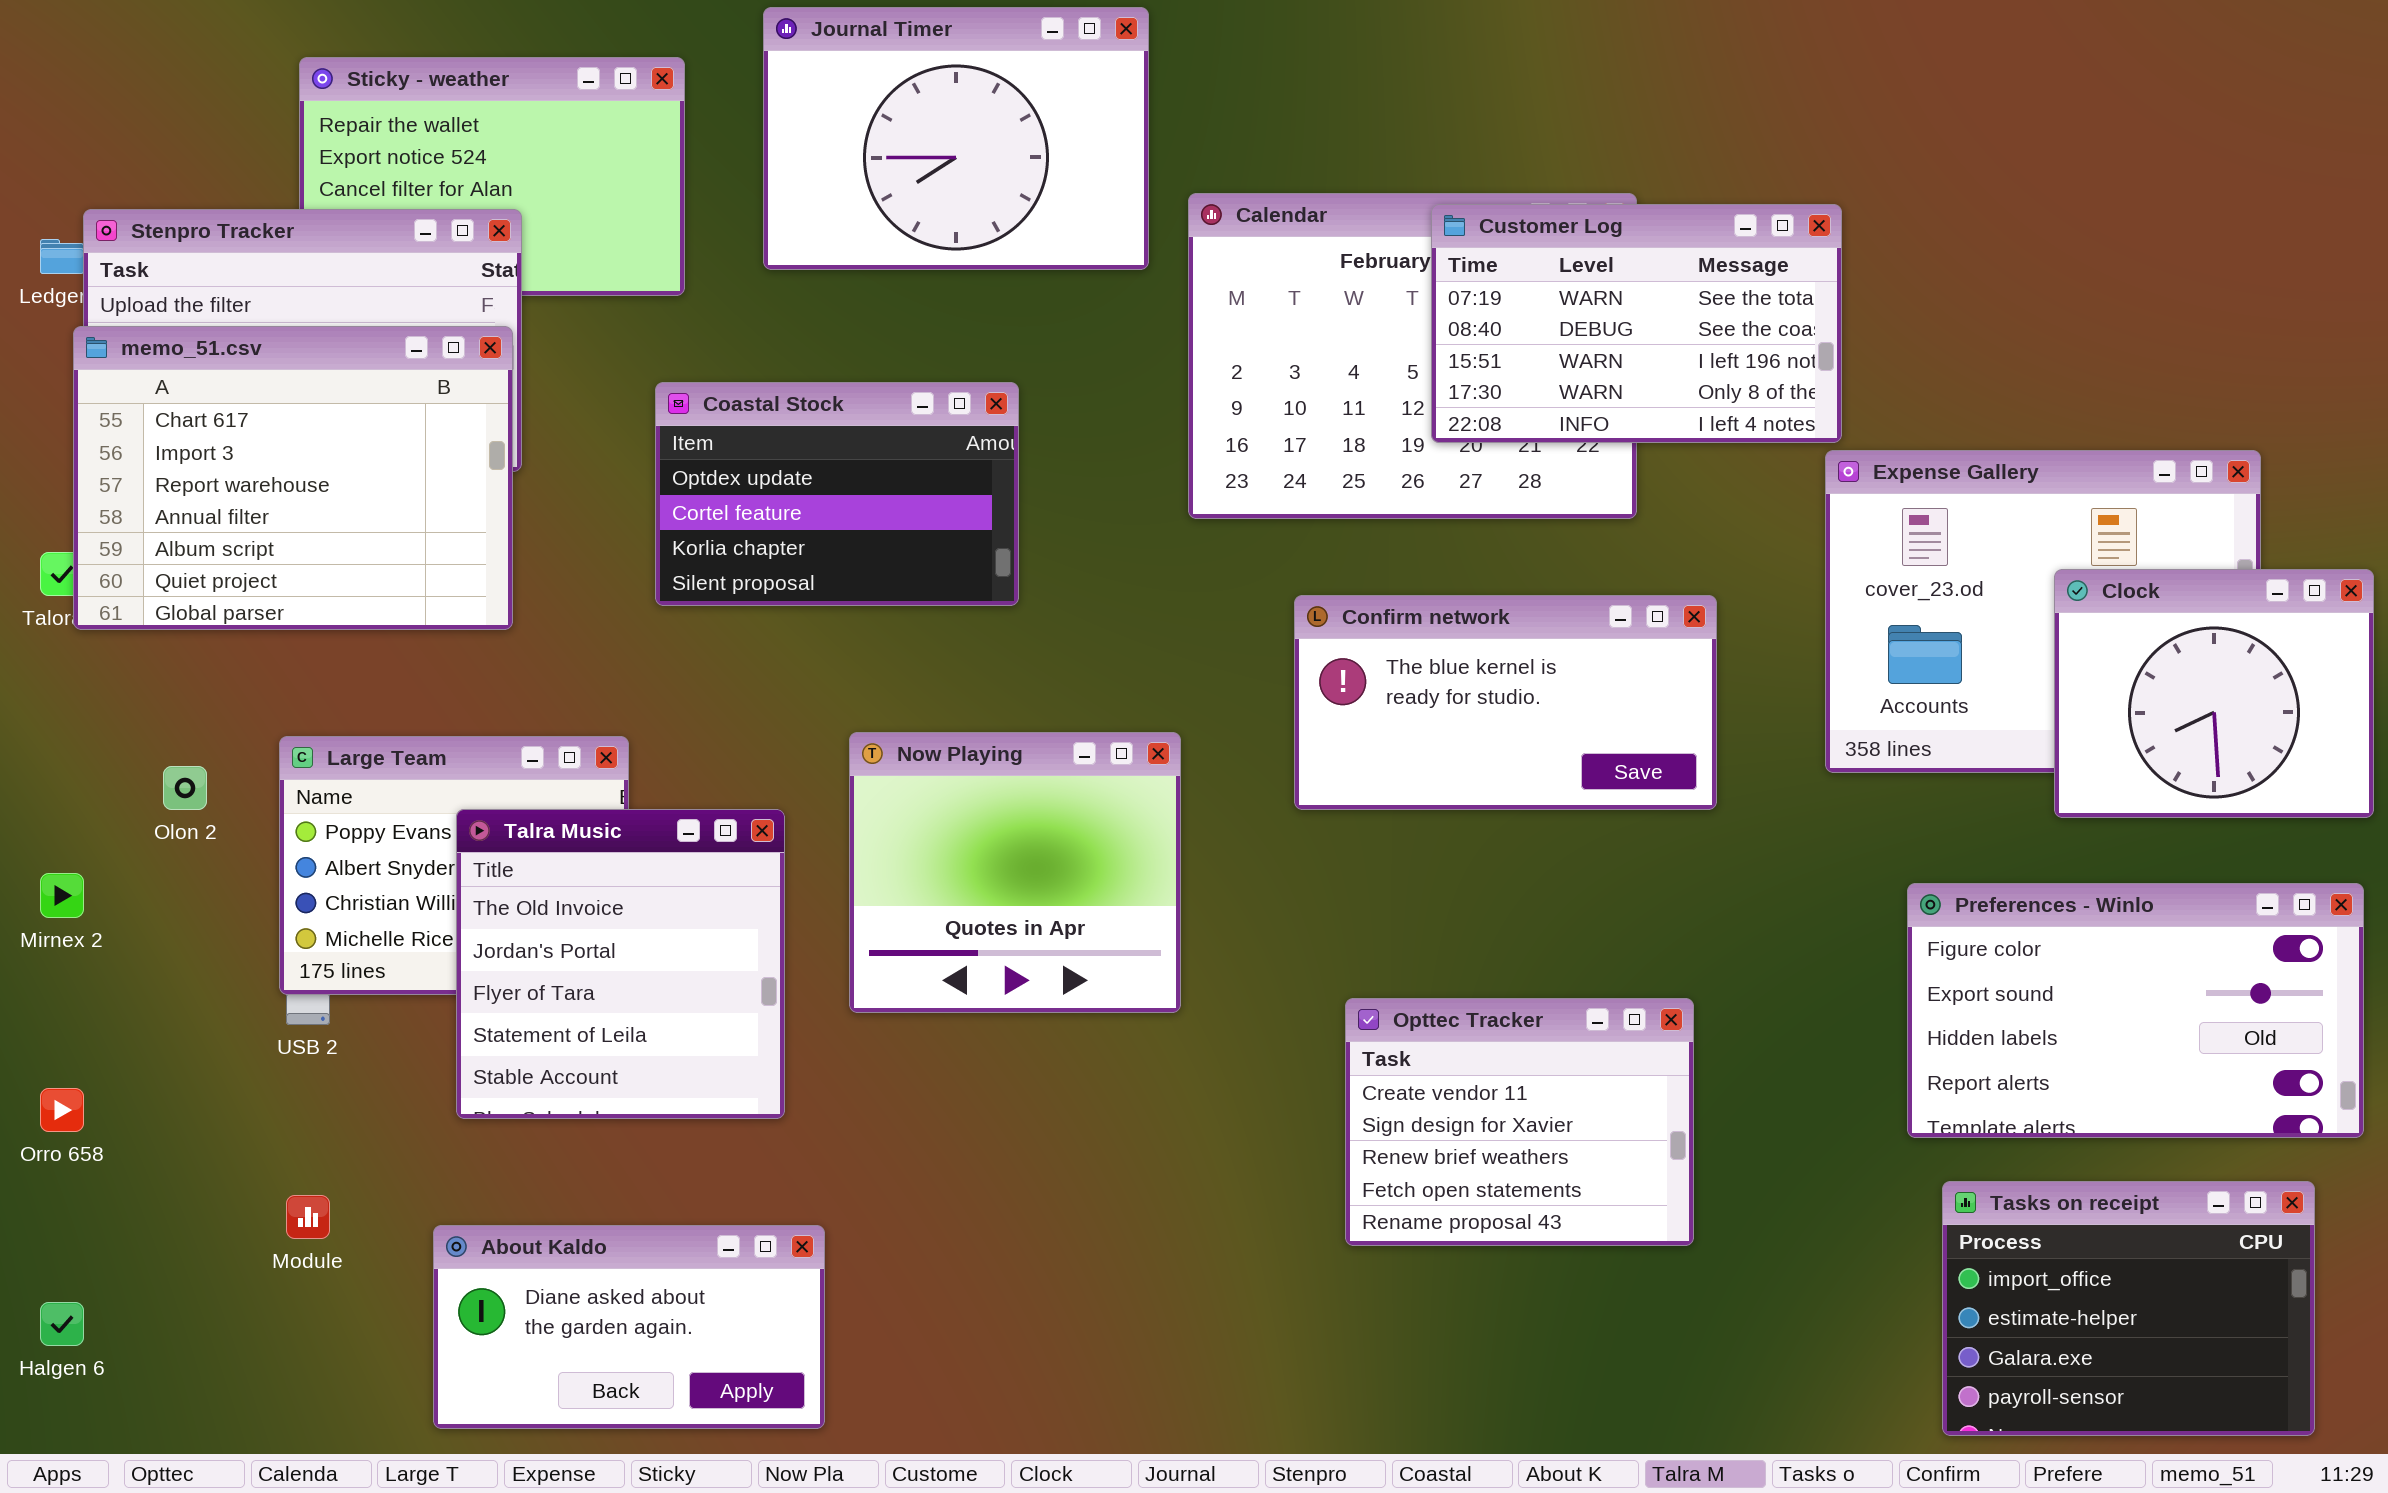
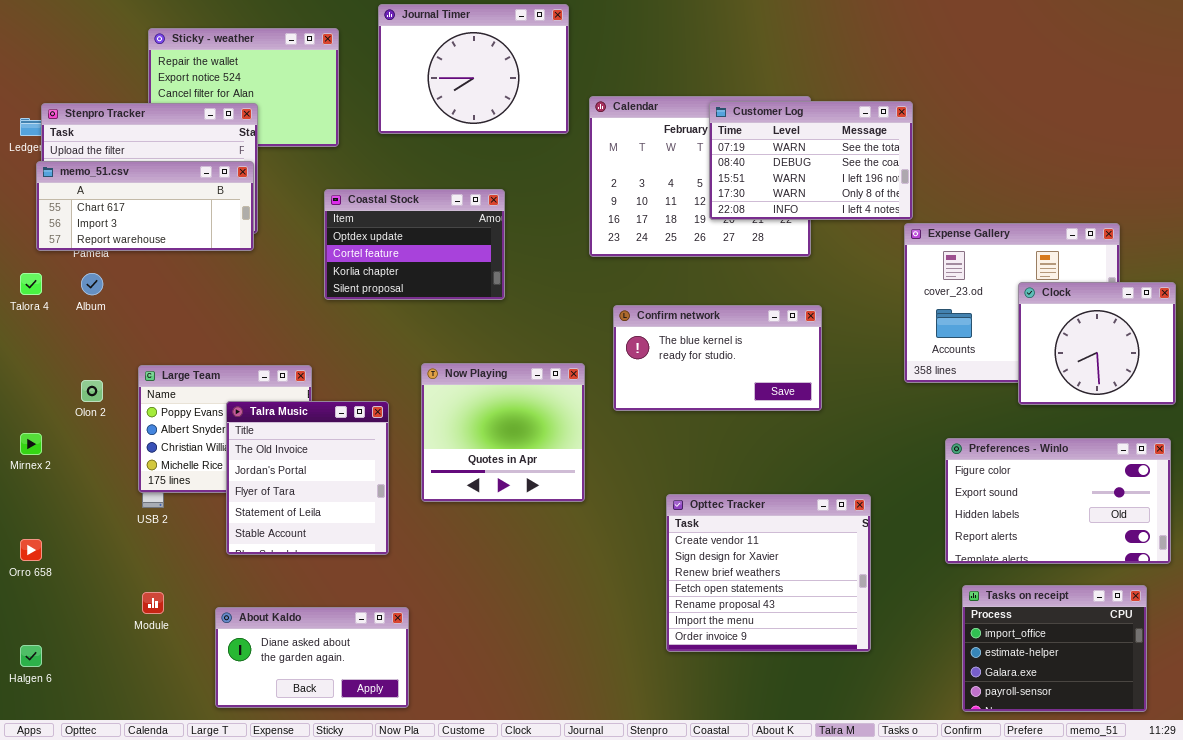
memo_51.csv: [73,326,513,630] -> [36,161,254,251], resized
Confirm network: [1294,595,1717,810] -> [613,305,822,411], moved
Opttec Tracker: [1345,998,1694,1246] -> [666,494,871,652], resized

